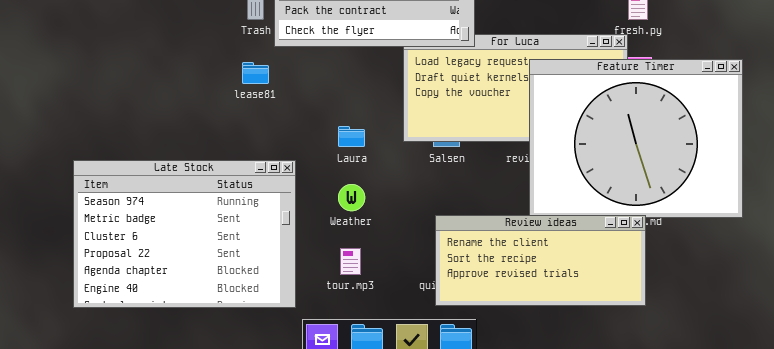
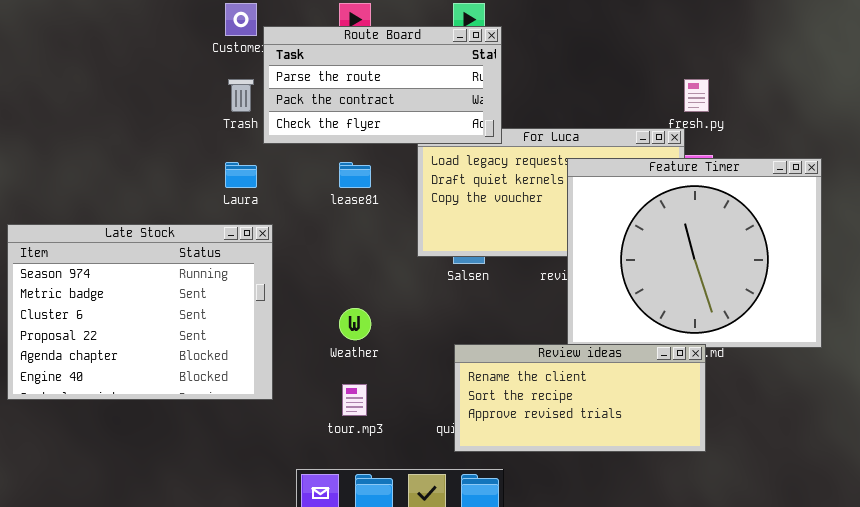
lease81: [242,62,269,84] -> [339,162,371,188], moved
Laura: [338,126,365,147] -> [225,162,257,188], moved
Late Stock: [73,160,296,308] -> [7,224,273,400], moved

